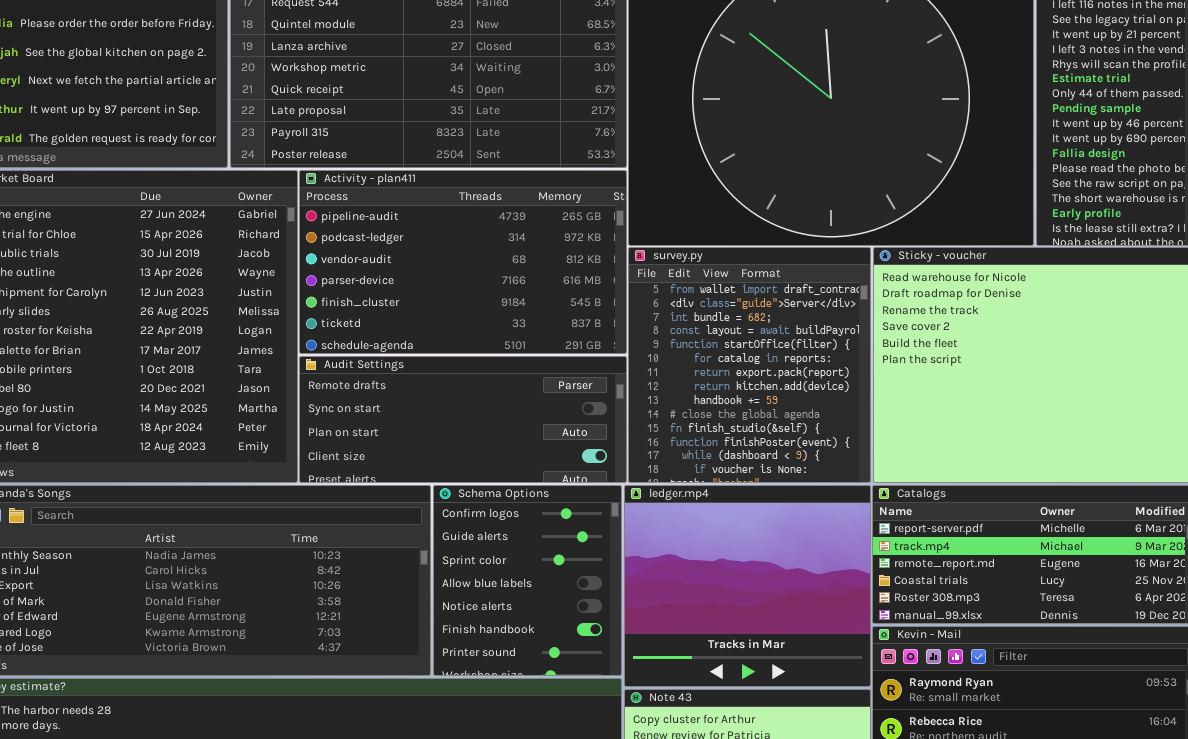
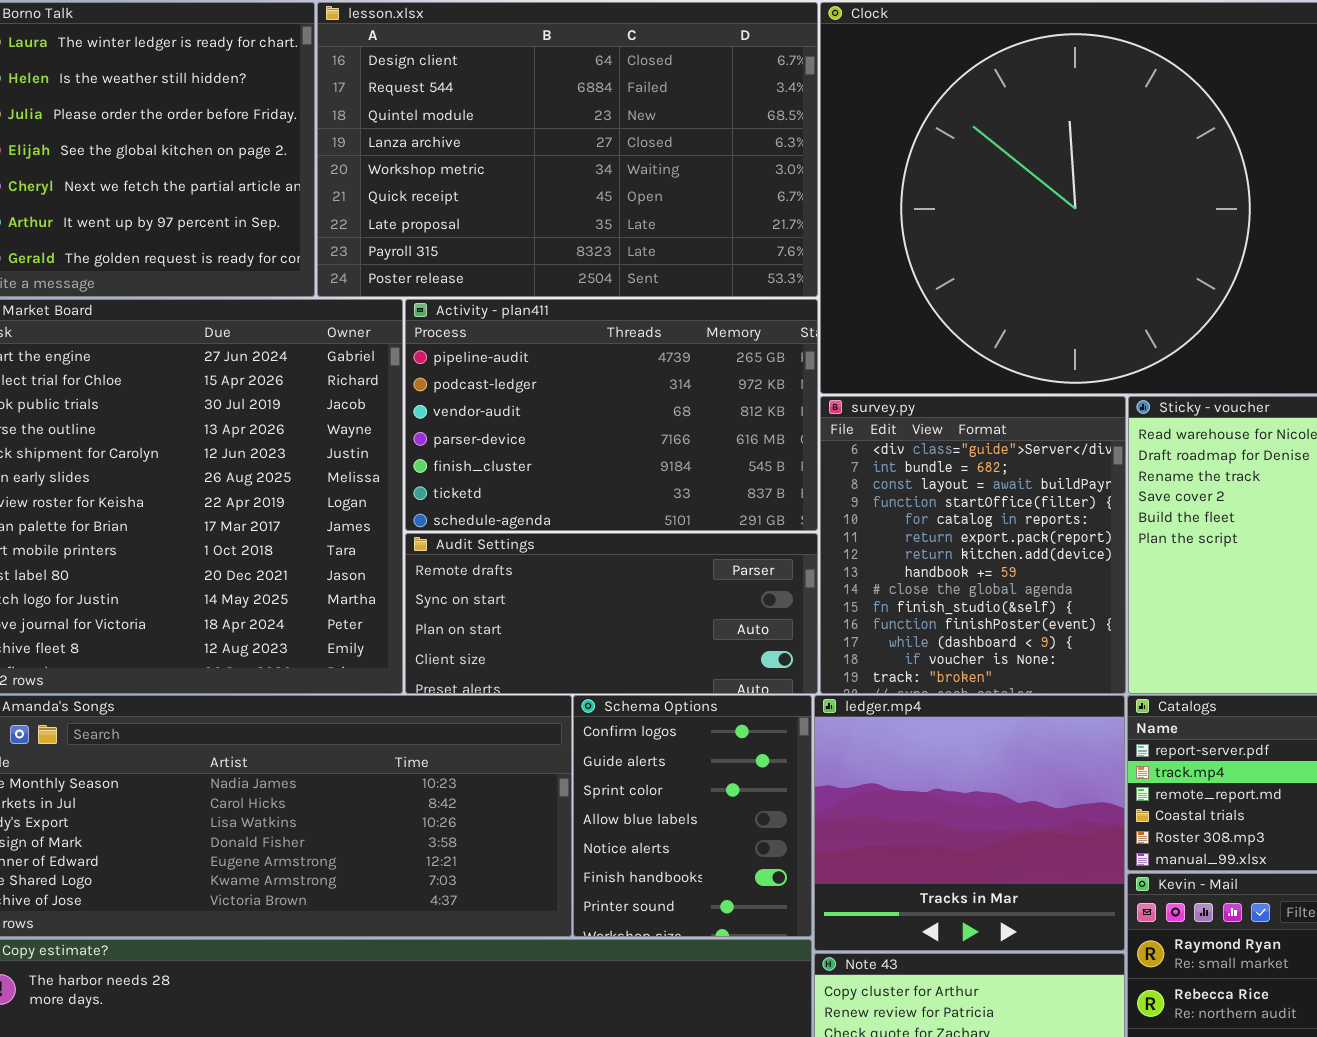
survey.py: [628,247,871,483] -> [820,396,1126,694], scrolled down 1 row

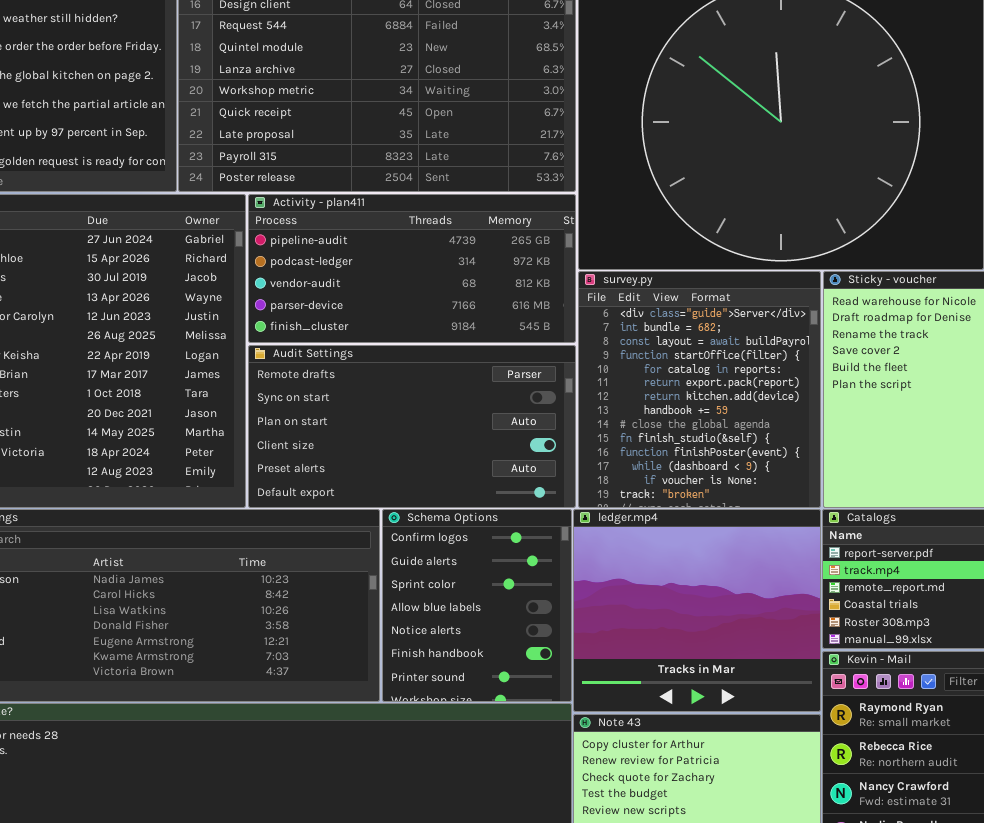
Activity - plan411: [405,299,818,531] -> [248,194,576,343], resized
Audit Settings: [405,533,818,694] -> [248,345,576,508], resized

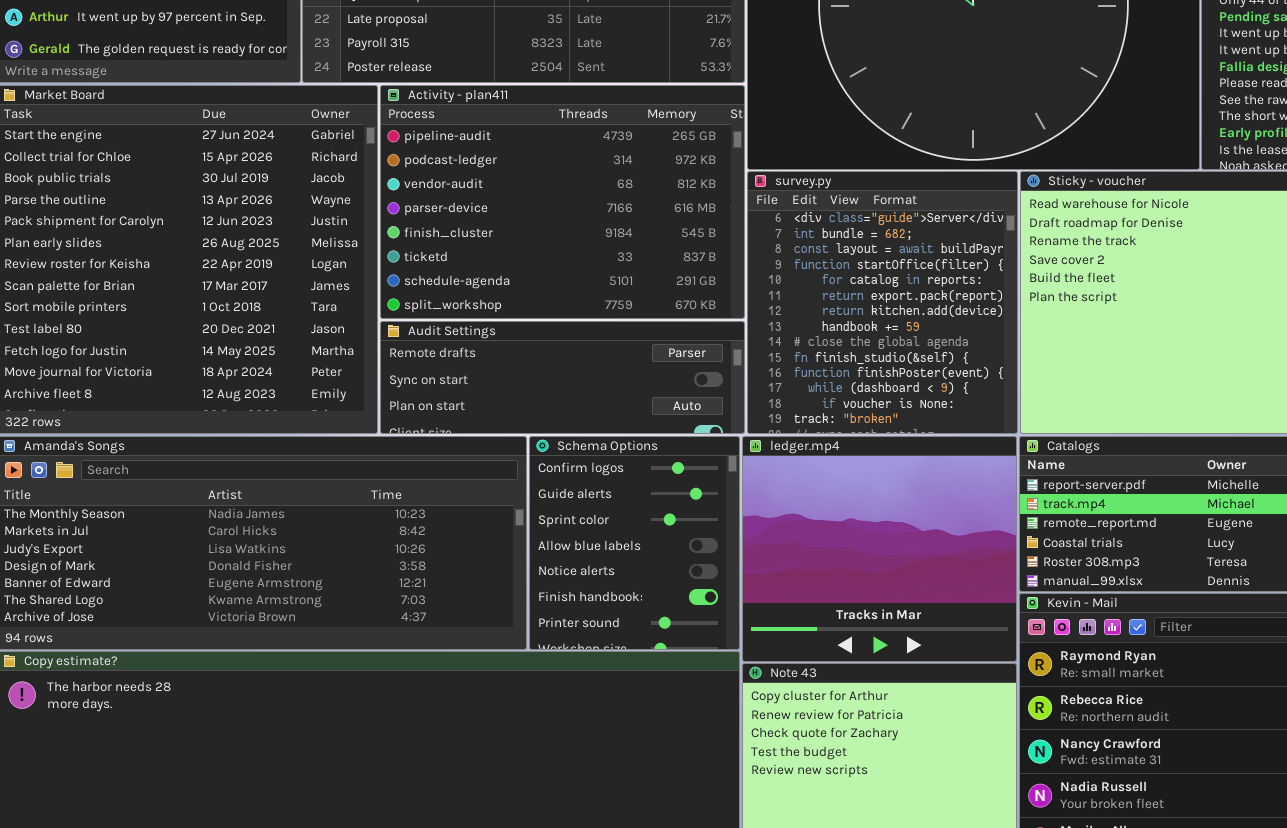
Activity - plan411: [248,194,576,343] -> [380,85,745,319], resized
Audit Settings: [248,345,576,508] -> [380,321,745,434], resized

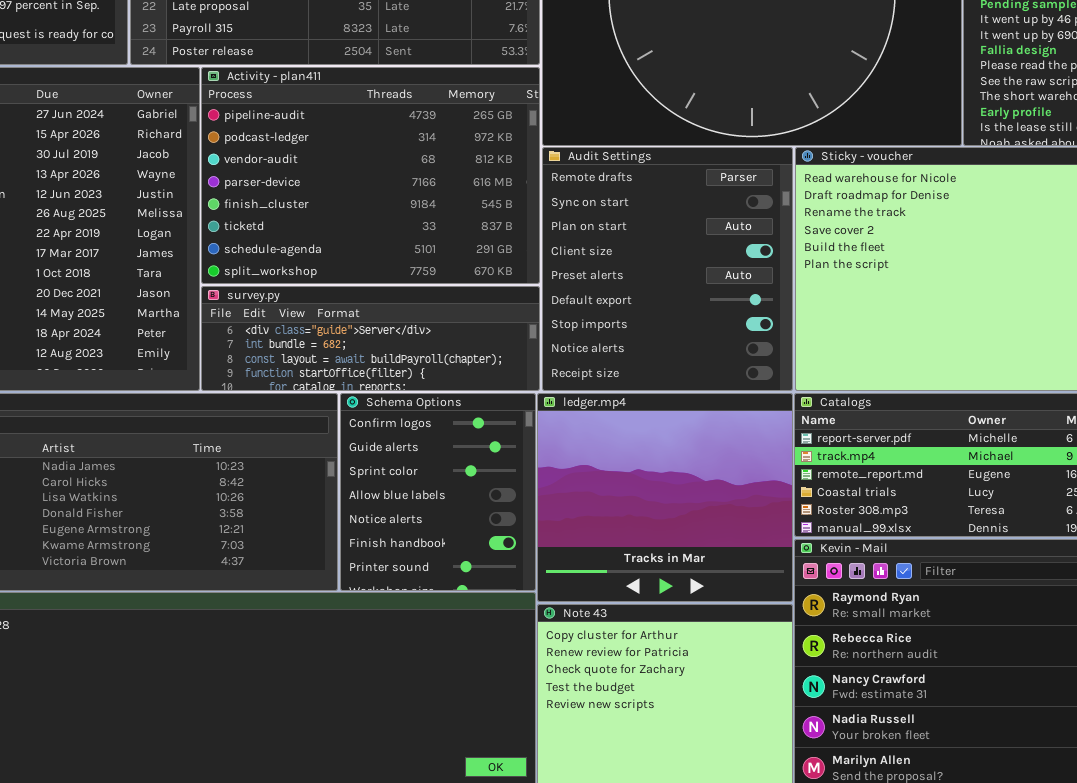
survey.py: [747,171,1018,434] -> [201,286,540,391], moved, resized
Audit Settings: [380,321,745,434] -> [542,147,793,391], moved, resized

